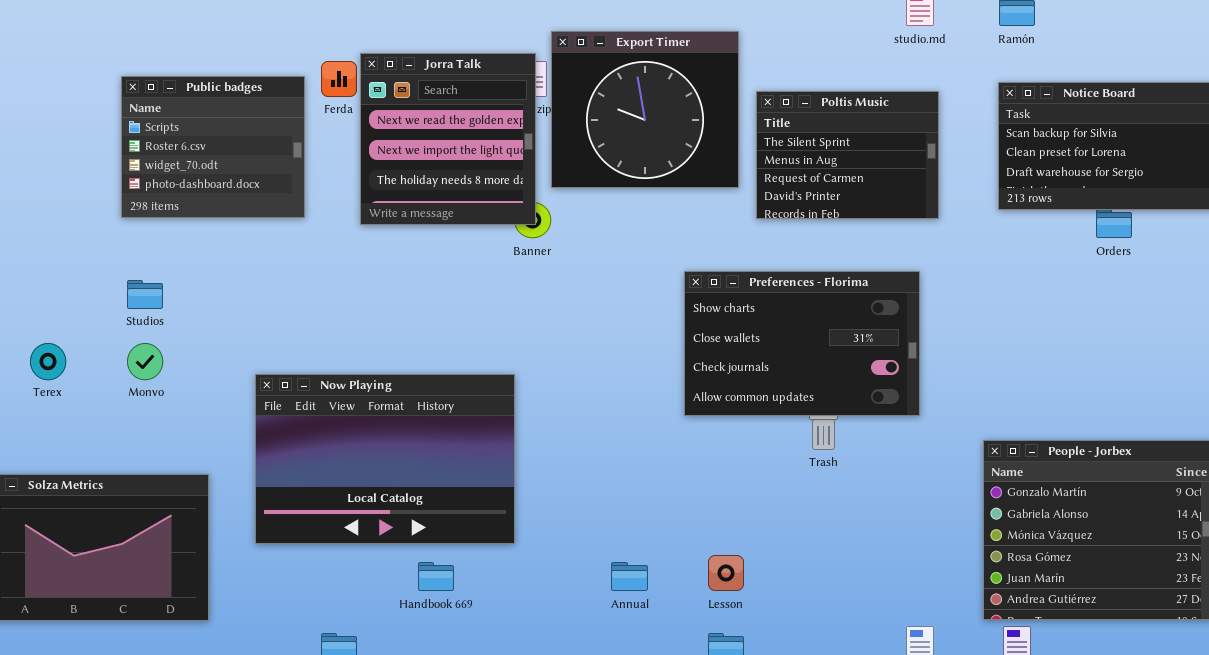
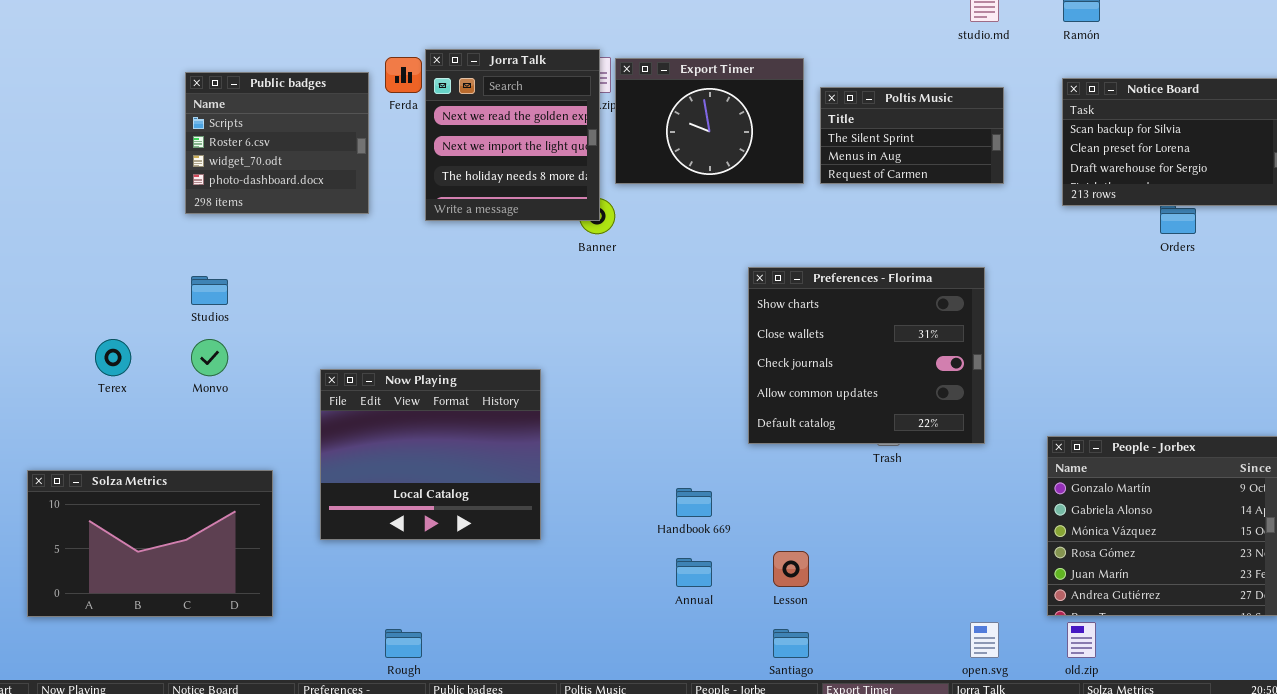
Export Timer: [551,31,739,188] -> [615,58,804,184], resized
Poltis Music: [756,91,939,219] -> [820,87,1004,184], resized
Preferences - Florima: [684,271,920,416] -> [748,267,985,444], resized
Now Playing: [255,374,515,544] -> [320,369,541,540], resized
Handbook 669: [418,562,454,591] -> [676,488,712,517], moved

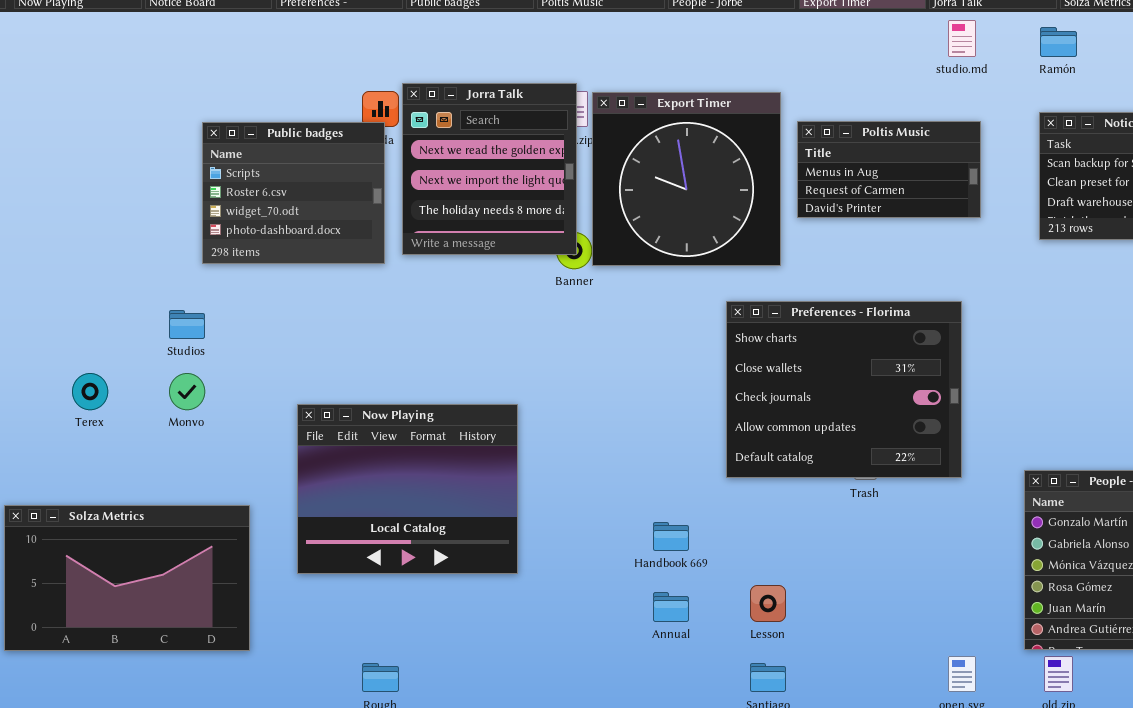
Export Timer: [615,58,804,184] -> [592,92,781,266], resized
Public badges: [185,72,369,214] -> [202,122,385,264], moved
Poltis Music: [820,87,1004,184] -> [797,121,981,218], scrolled down 1 row

